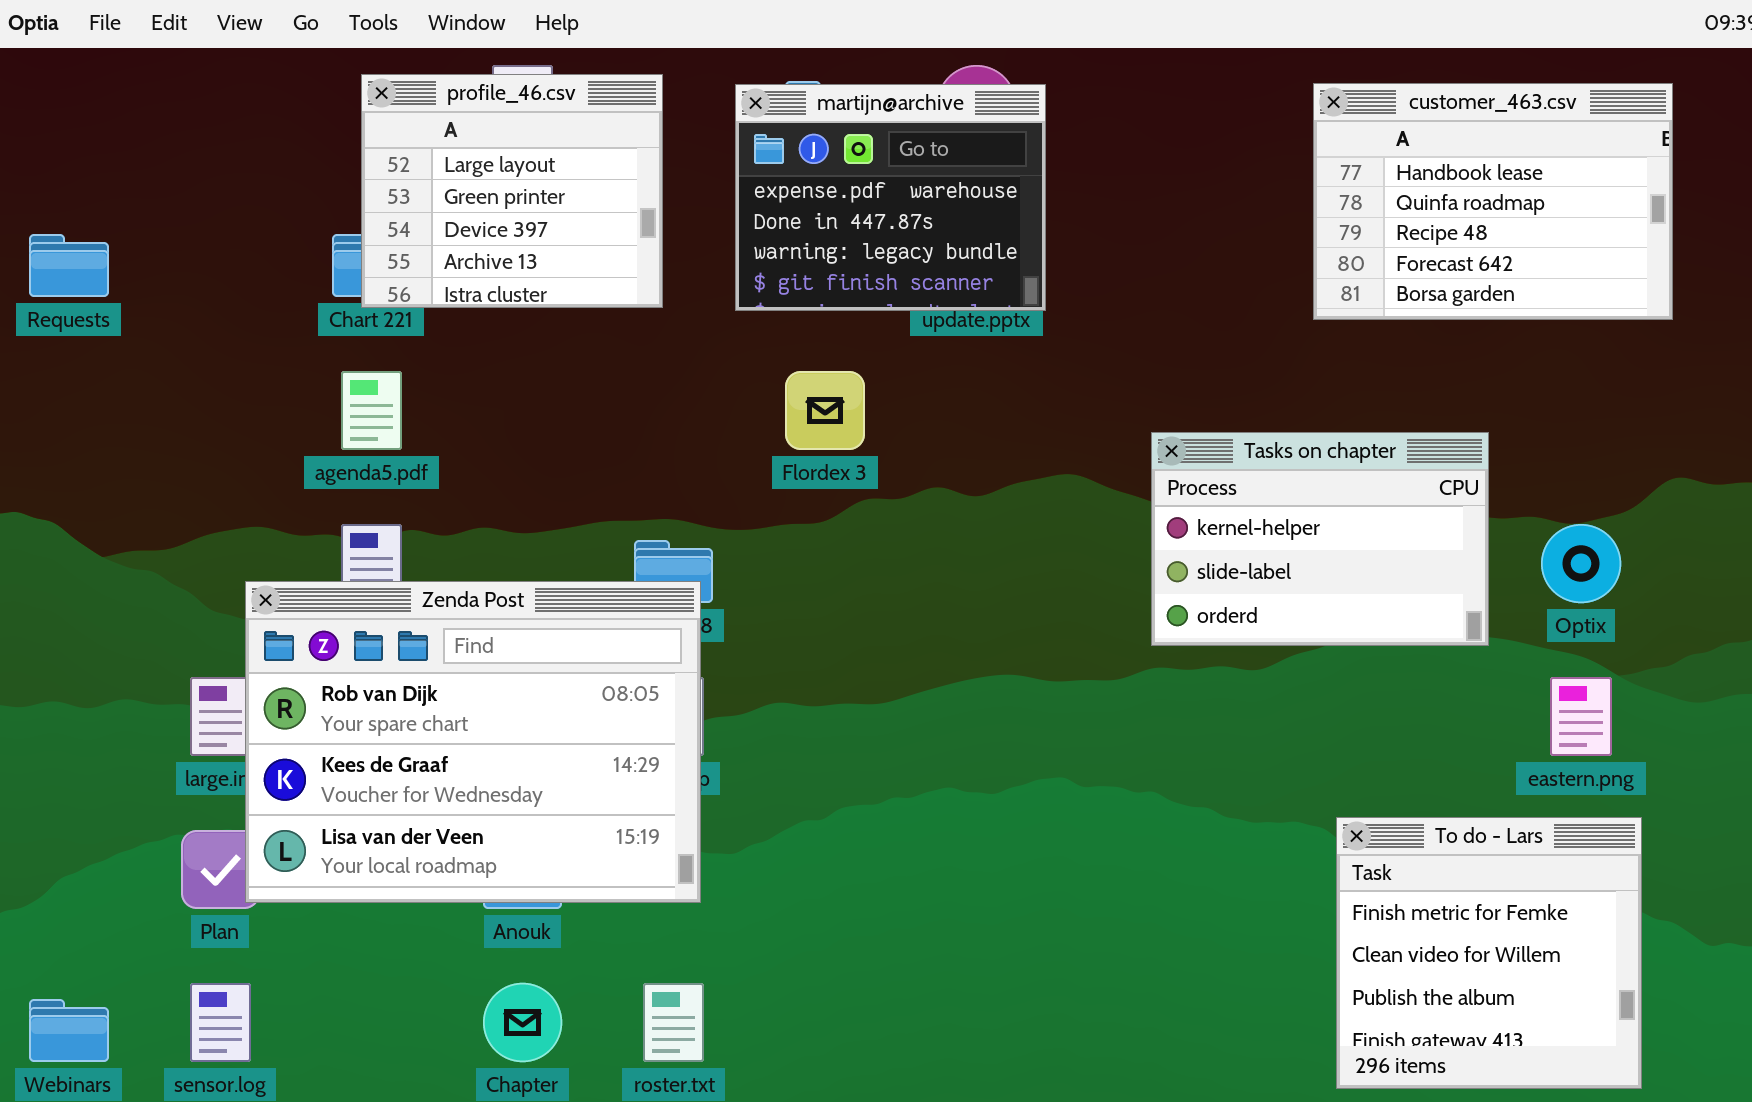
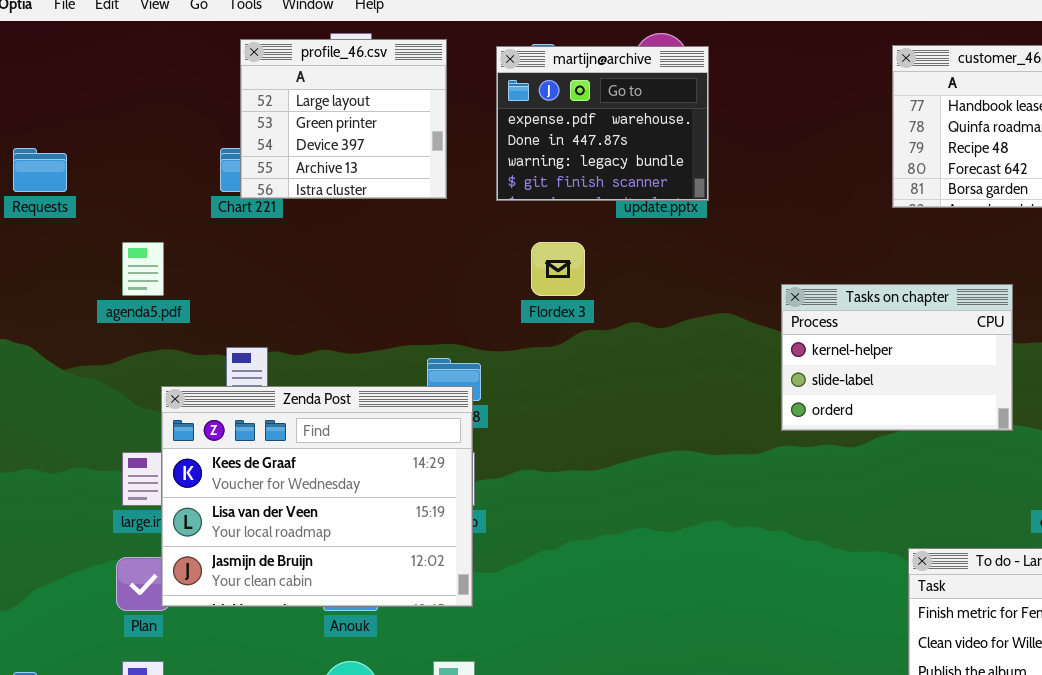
agenda5.pdf: [341,371,402,450] -> [122,242,164,296], moved
Zenda Post: [245,581,701,903] -> [161,386,473,607], scrolled down 1 row

